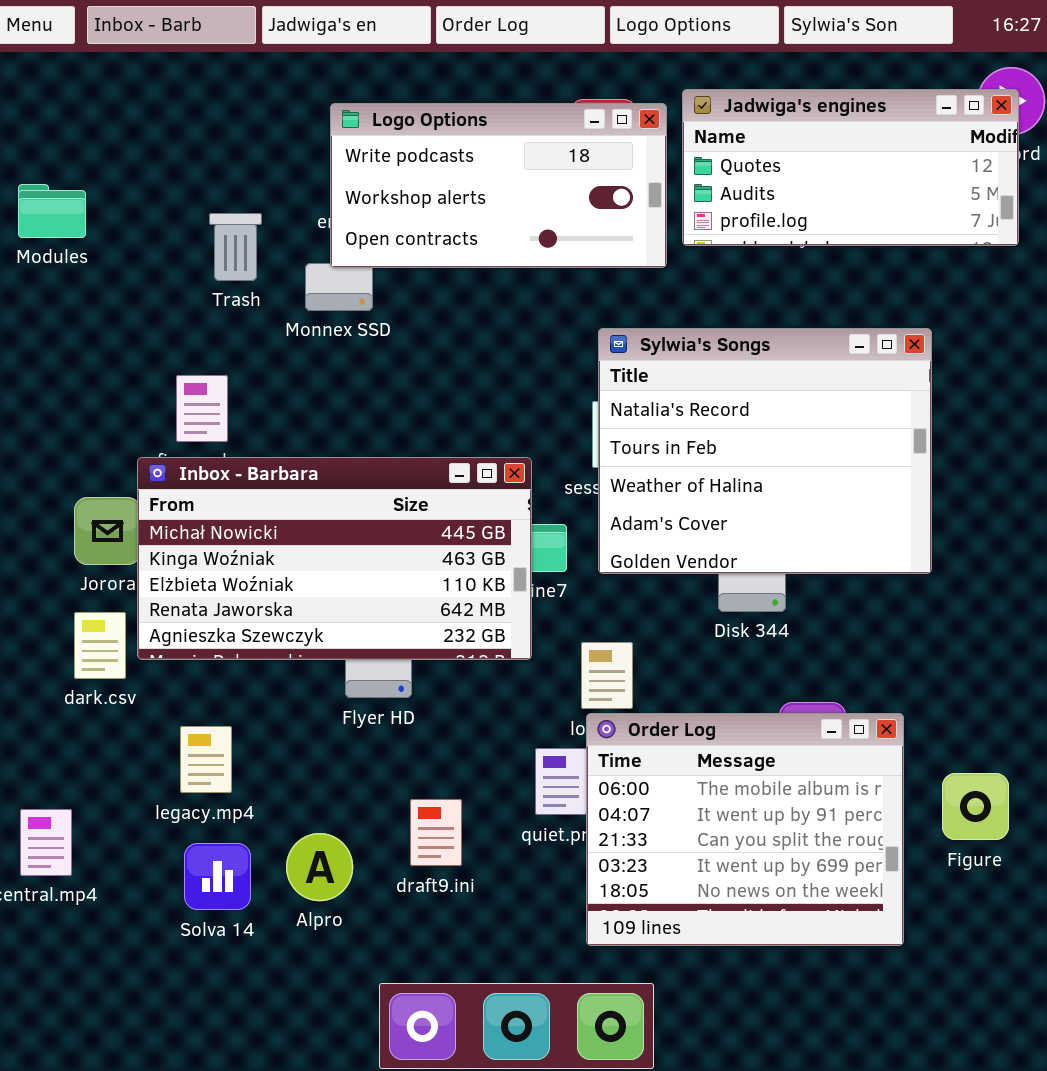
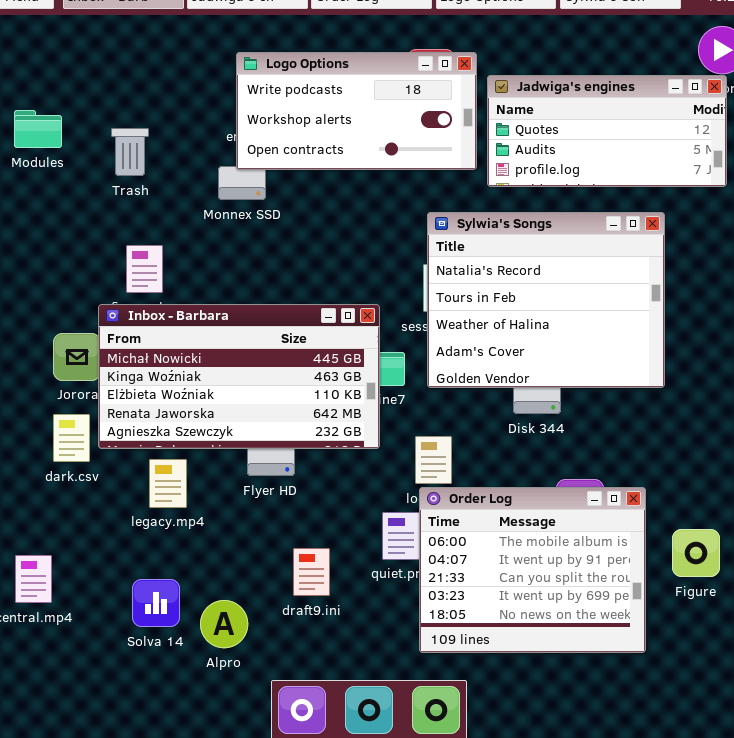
Jadwiga's engines: [682,89,1019,246] -> [487,75,727,187], moved
Trash: [209,213,262,281] -> [111,128,149,176], moved
legacy.mp4: [180,726,232,793] -> [149,459,187,508], moved
Alpro: [286,833,353,901] -> [200,600,248,648], moved

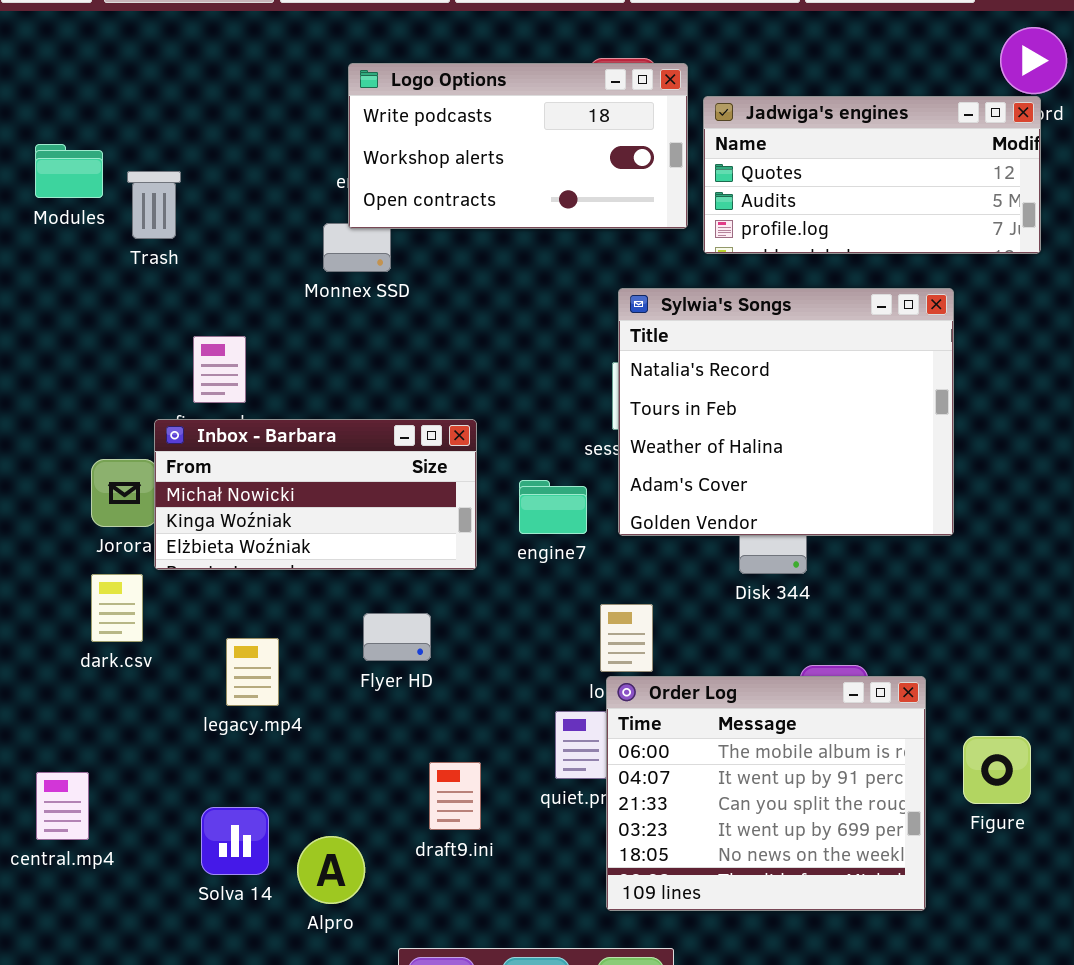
Trash: [111,128,149,176] -> [127,171,181,239], moved
Inbox - Barbara: [98,304,380,449] -> [154,419,477,570], resized

